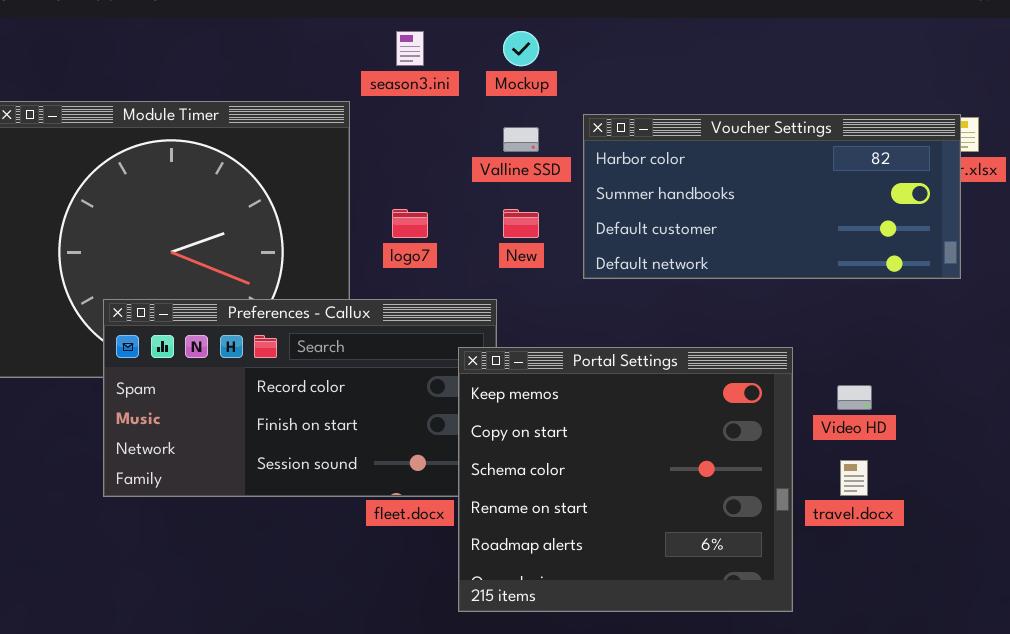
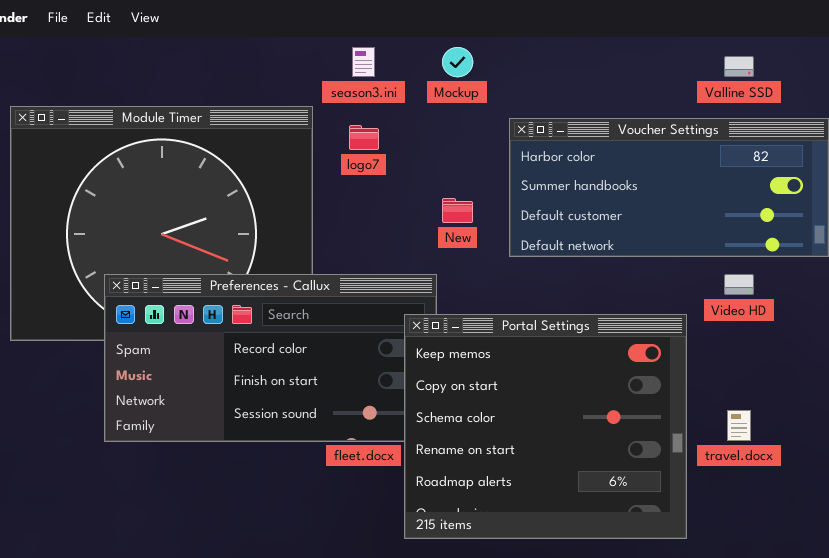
Valline SSD: [503,127,539,152] -> [724,56,754,77], moved
logo7: [392,209,428,238] -> [349,125,379,150], moved
Video HD: [837,385,872,410] -> [724,274,754,295], moved

